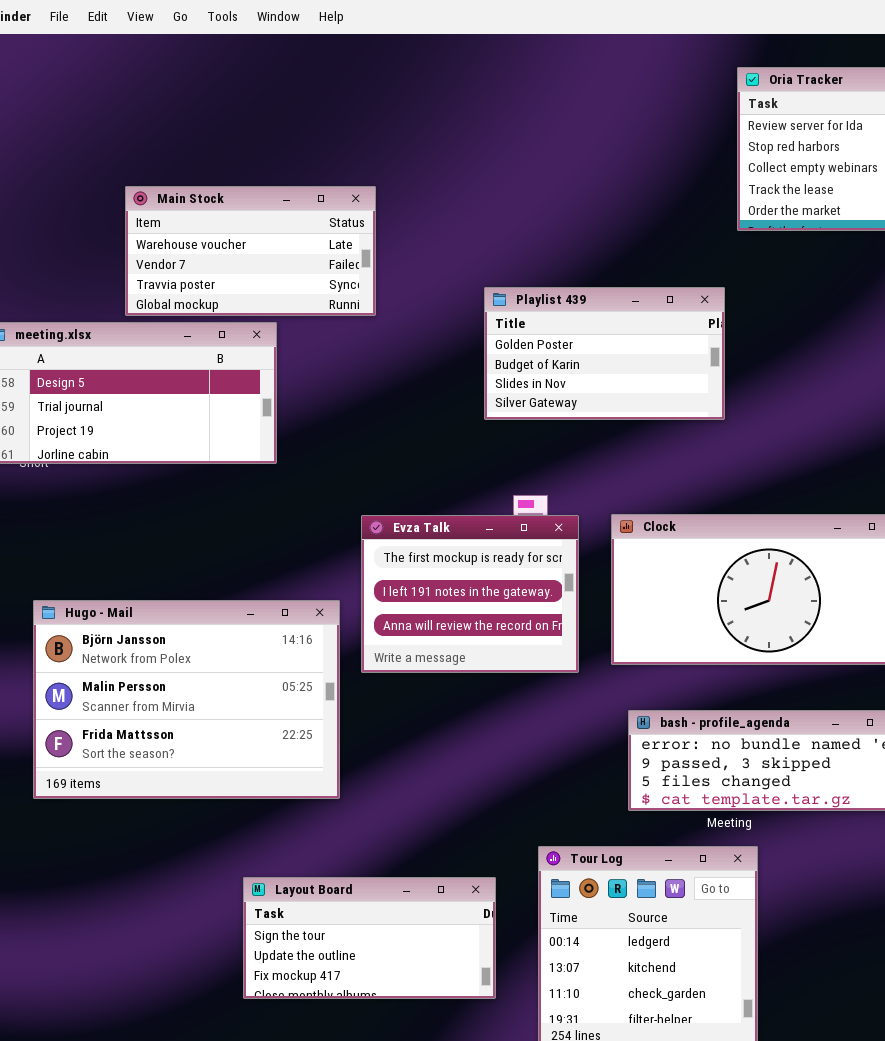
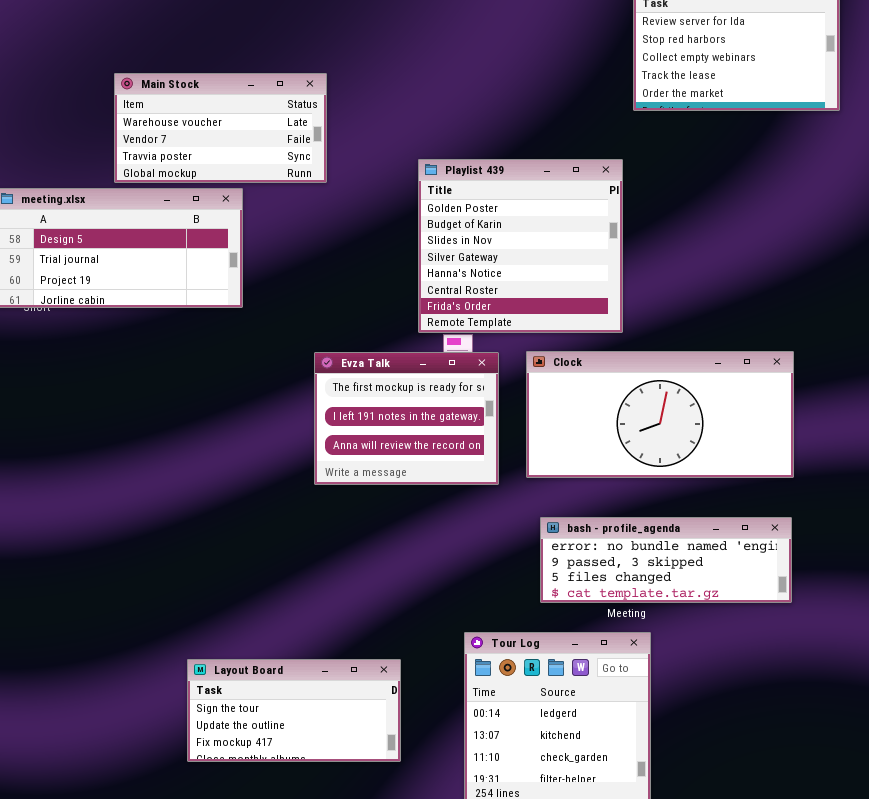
Playlist 439: [484,287,725,420] -> [418,159,623,333], resized
Hugo - Mail: [33,600,340,799] -> none, closed
Layout Board: [243,877,496,999] -> [187,659,401,762], moved

